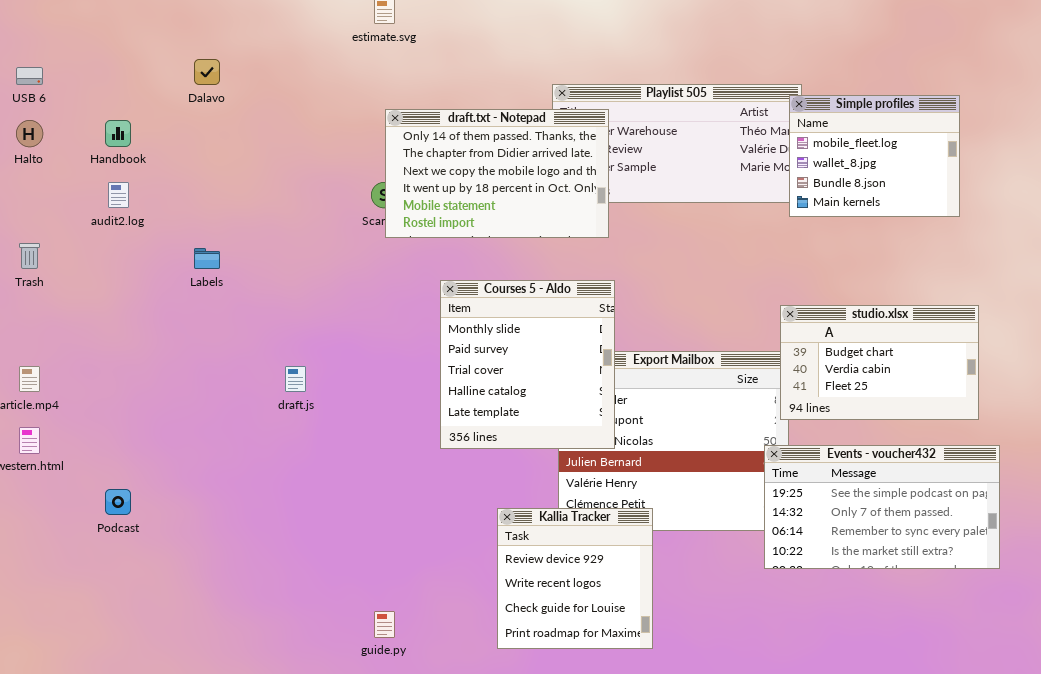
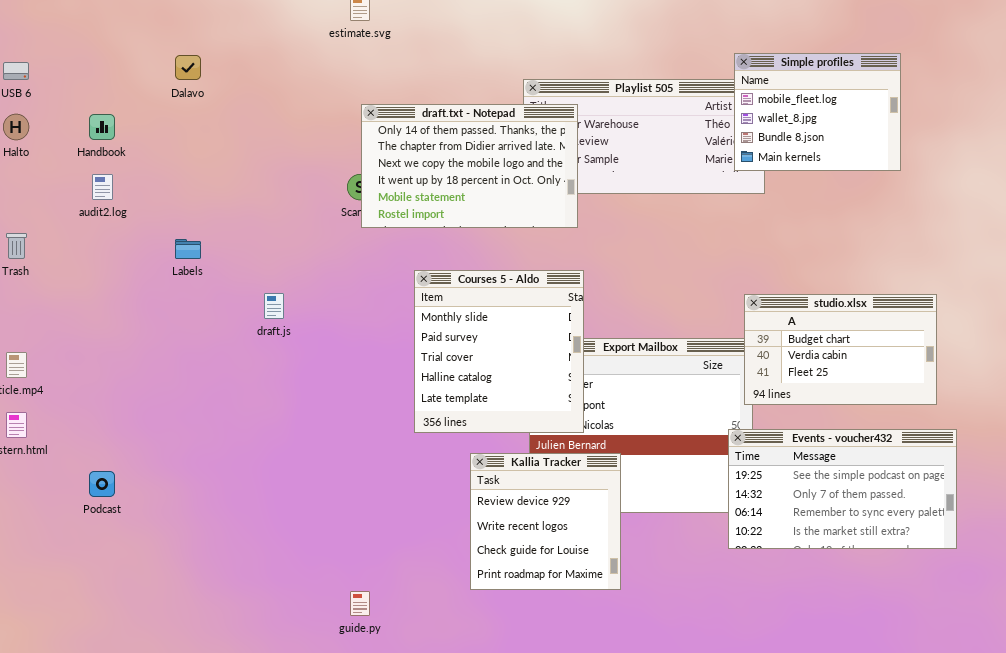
Simple profiles: [789,95,960,217] -> [734,53,901,171], moved
draft.js: [285,366,306,392] -> [264,293,284,319], moved
Kallia Tracker: [497,508,653,649] -> [470,453,621,590], moved

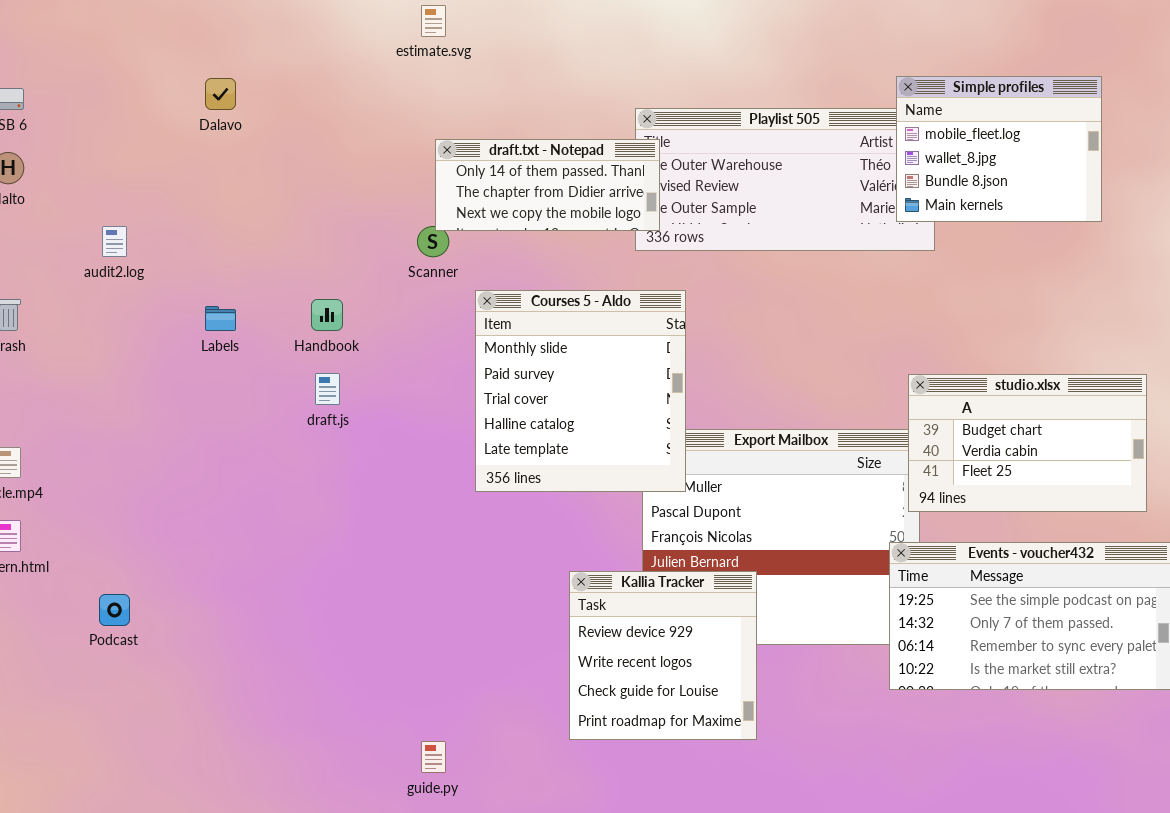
draft.txt - Notepad: [361,104,578,228] -> [435,139,660,231], resized
Handbook: [89,114,115,140] -> [311,299,343,331], moved
Courses 5 - Aldo: [414,270,584,433] -> [475,290,686,492], moved

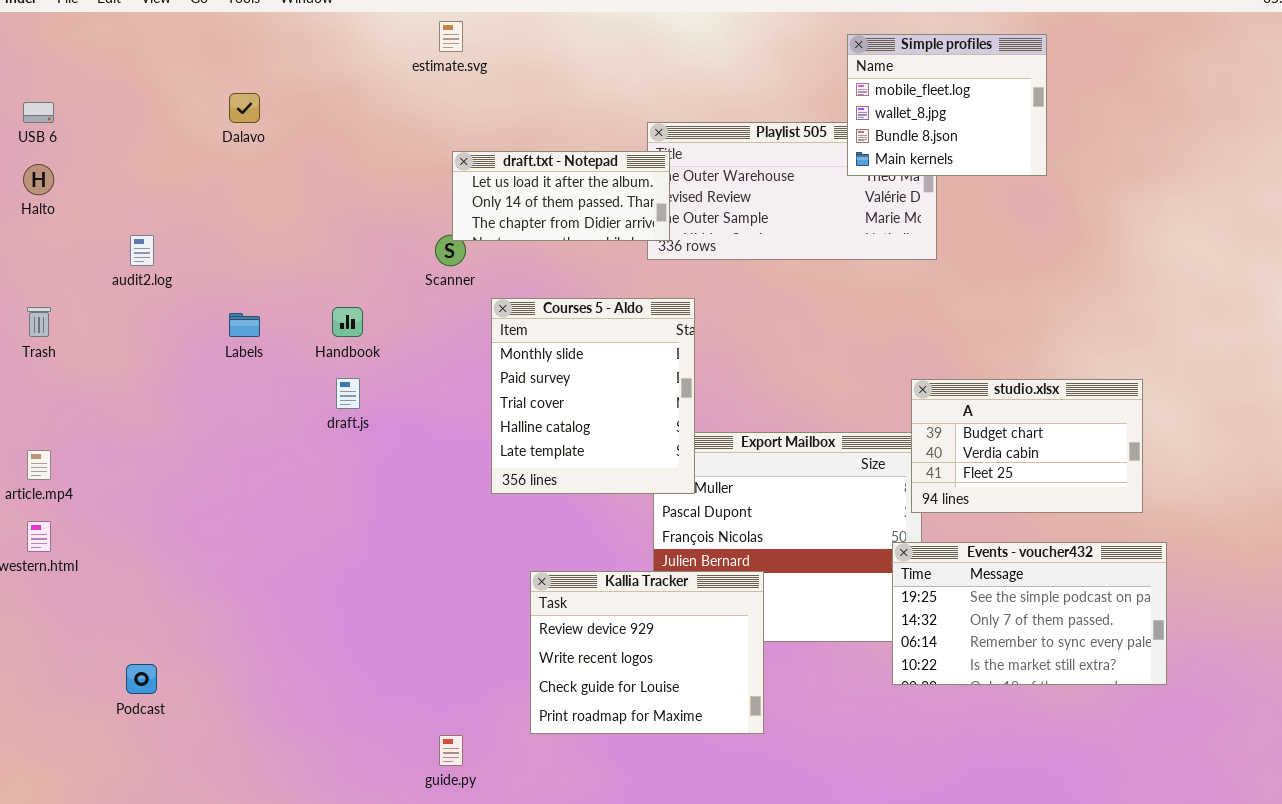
Simple profiles: [896,76,1102,222] -> [847,34,1047,176], moved
draft.txt - Notepad: [435,139,660,231] -> [452,151,670,241], scrolled up 1 row
Kallia Tracker: [569,571,757,740] -> [530,571,764,734], resized
Podcast: [99,594,130,626] -> [126,664,157,694], moved

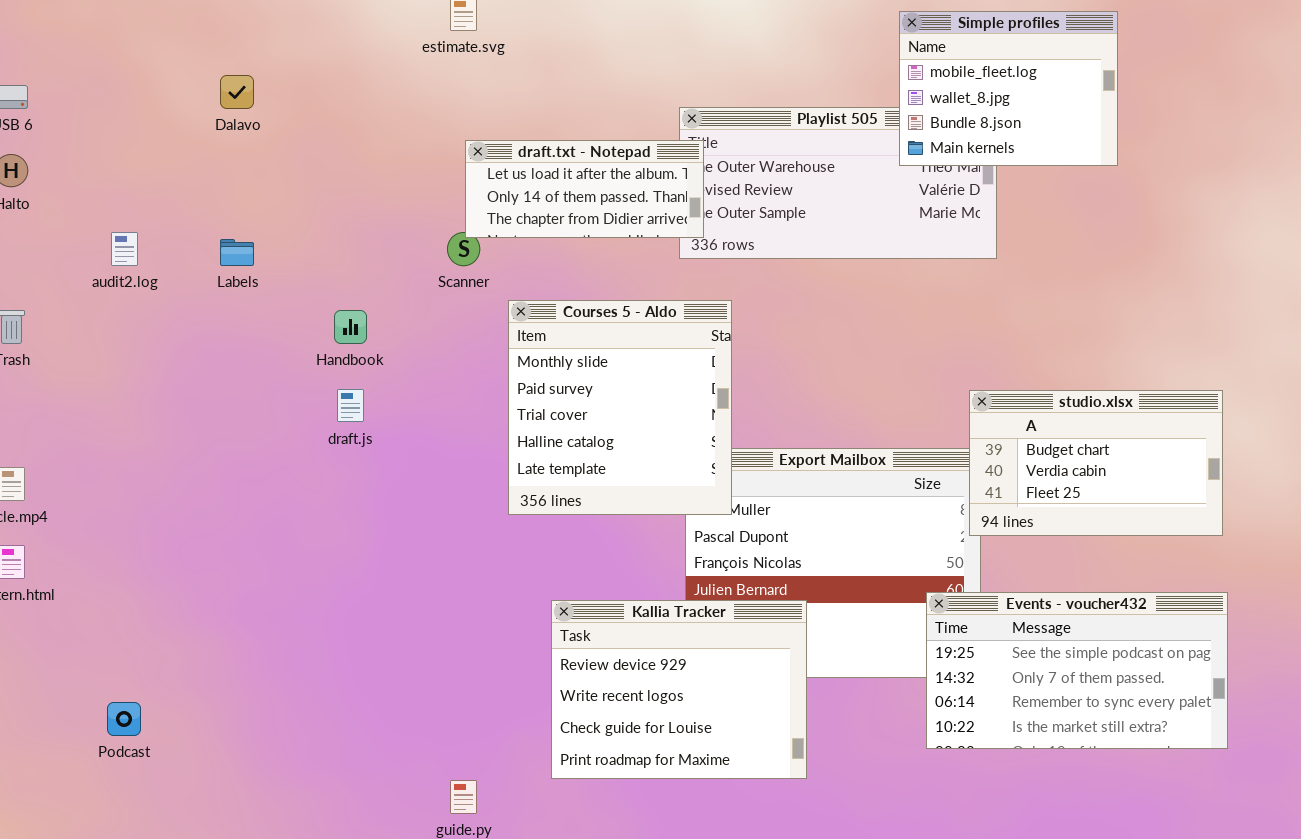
Labels: [229,313,260,337] -> [220,239,254,266], moved
Events - voucher432: [892,542,1167,685] -> [926,592,1228,749], moved

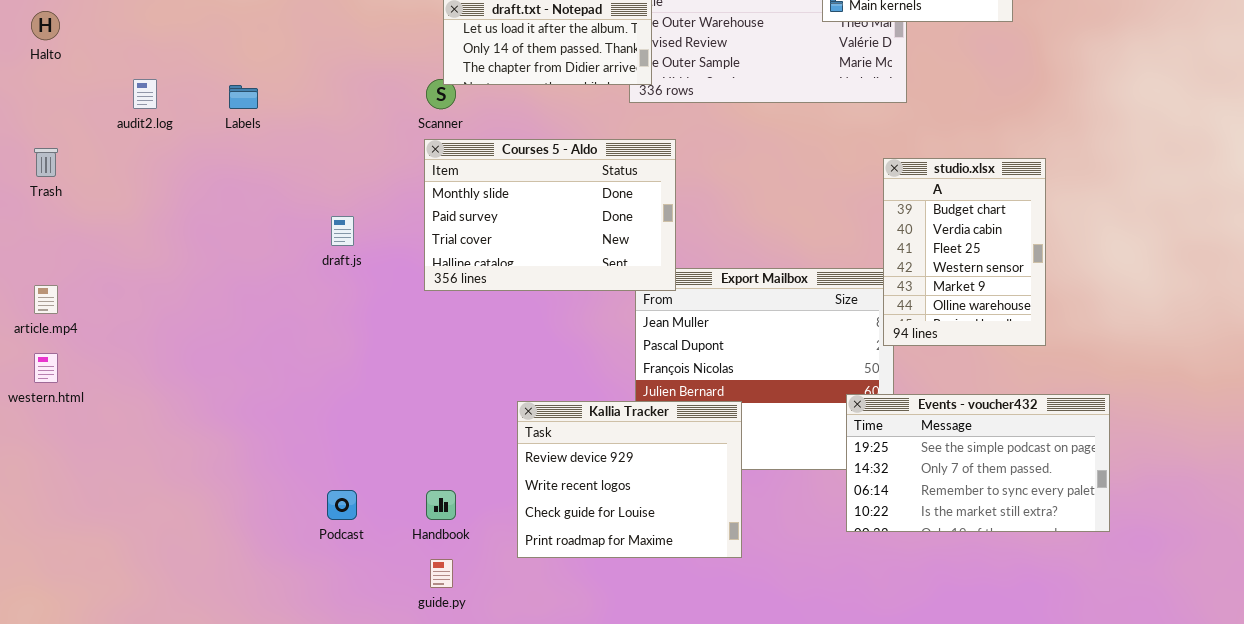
Courses 5 - Aldo: [508,300,732,515] -> [424,139,676,291], resized
Handbook: [334,310,367,344] -> [426,490,456,520], moved
studio.xlsx: [969,390,1223,536] -> [883,158,1046,346], resized
Podcast: [107,702,141,736] -> [327,490,357,520], moved

